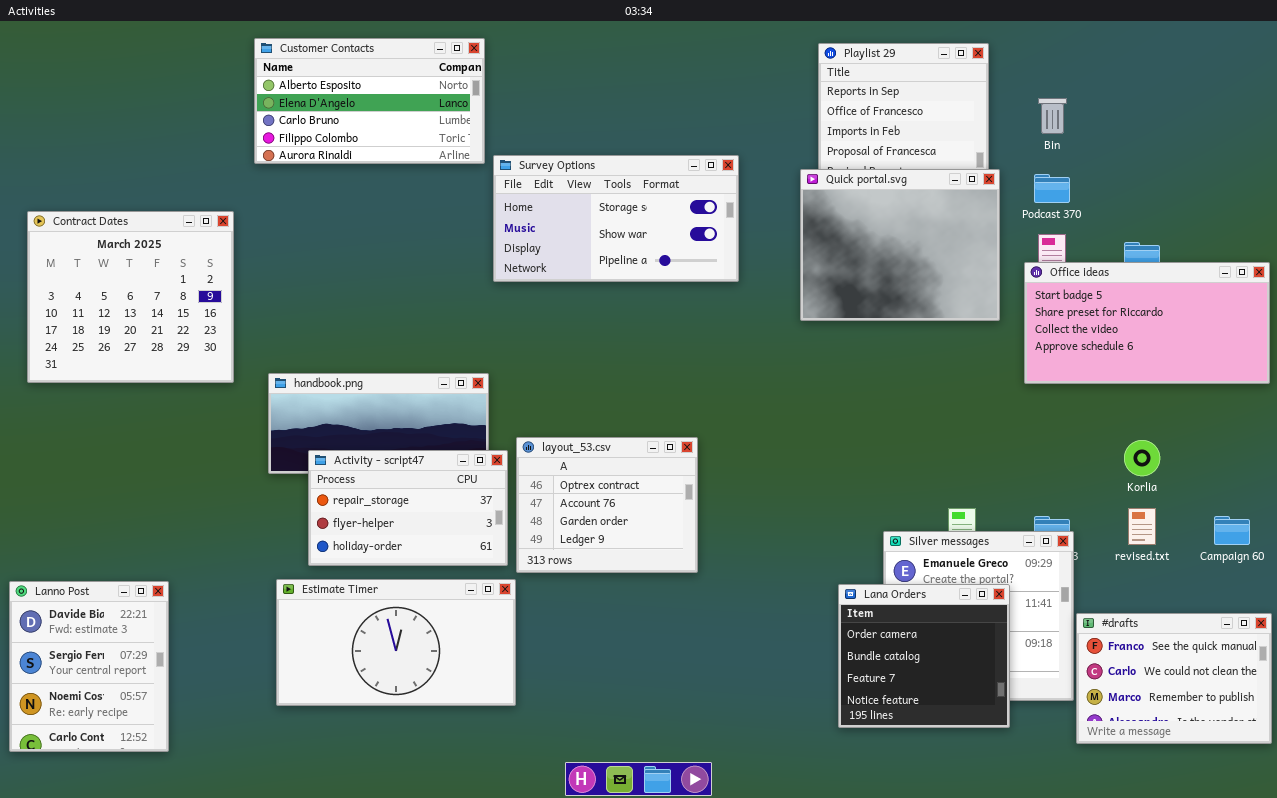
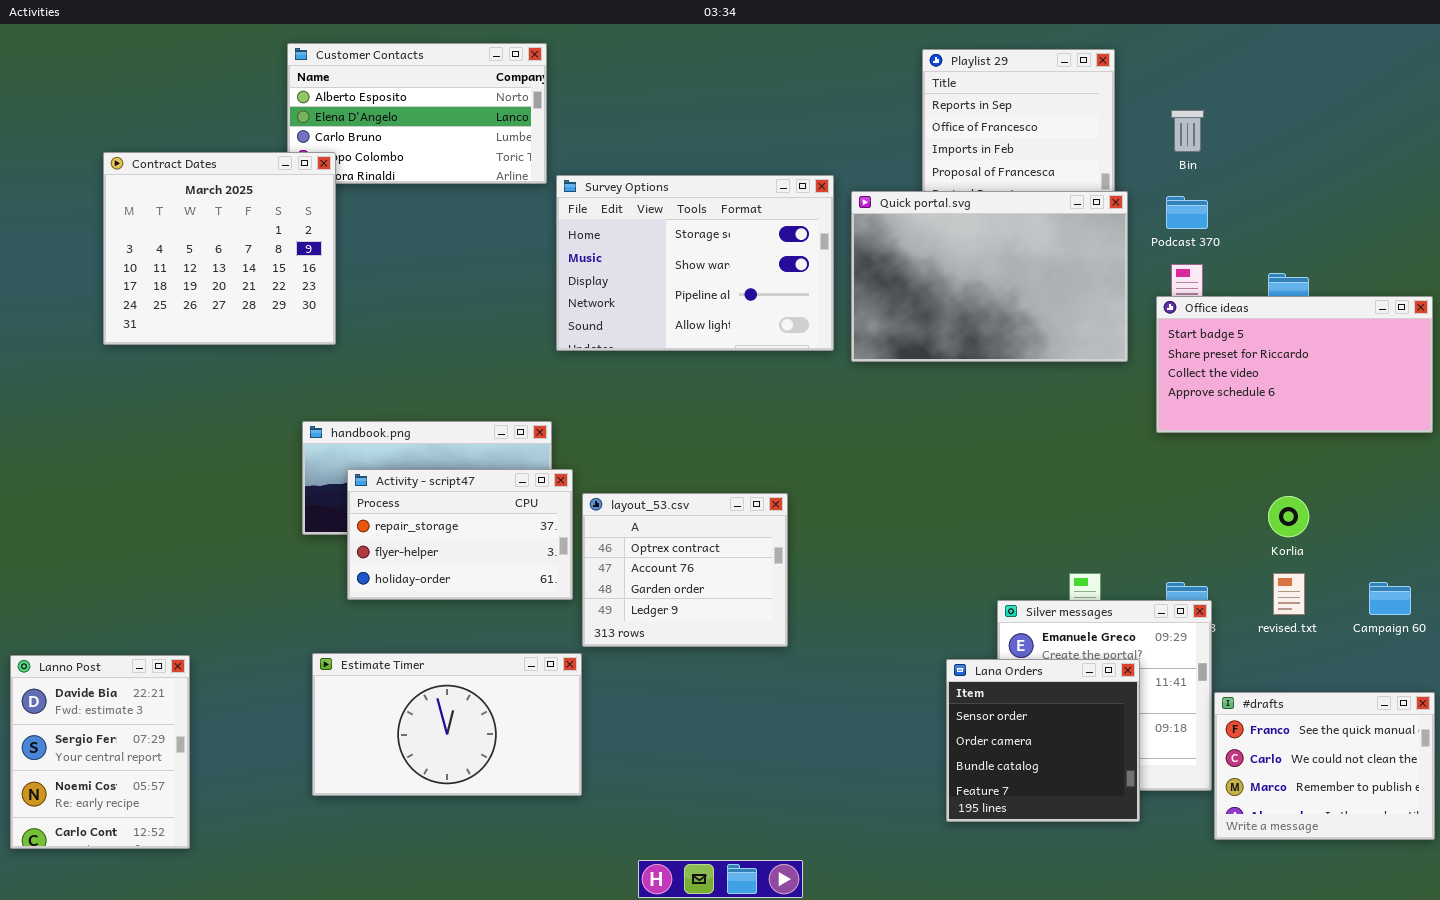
Survey Options: [493,155,739,282] -> [556,175,834,351], resized
Quick portal.svg: [800,169,1000,321] -> [851,191,1128,362], resized
Contract Dates: [27,211,234,383] -> [103,152,336,345], moved
Activity - script47: [308,450,508,566] -> [347,469,573,600], moved
Lana Orders: [838,584,1010,728] -> [946,659,1140,822], scrolled up 1 row

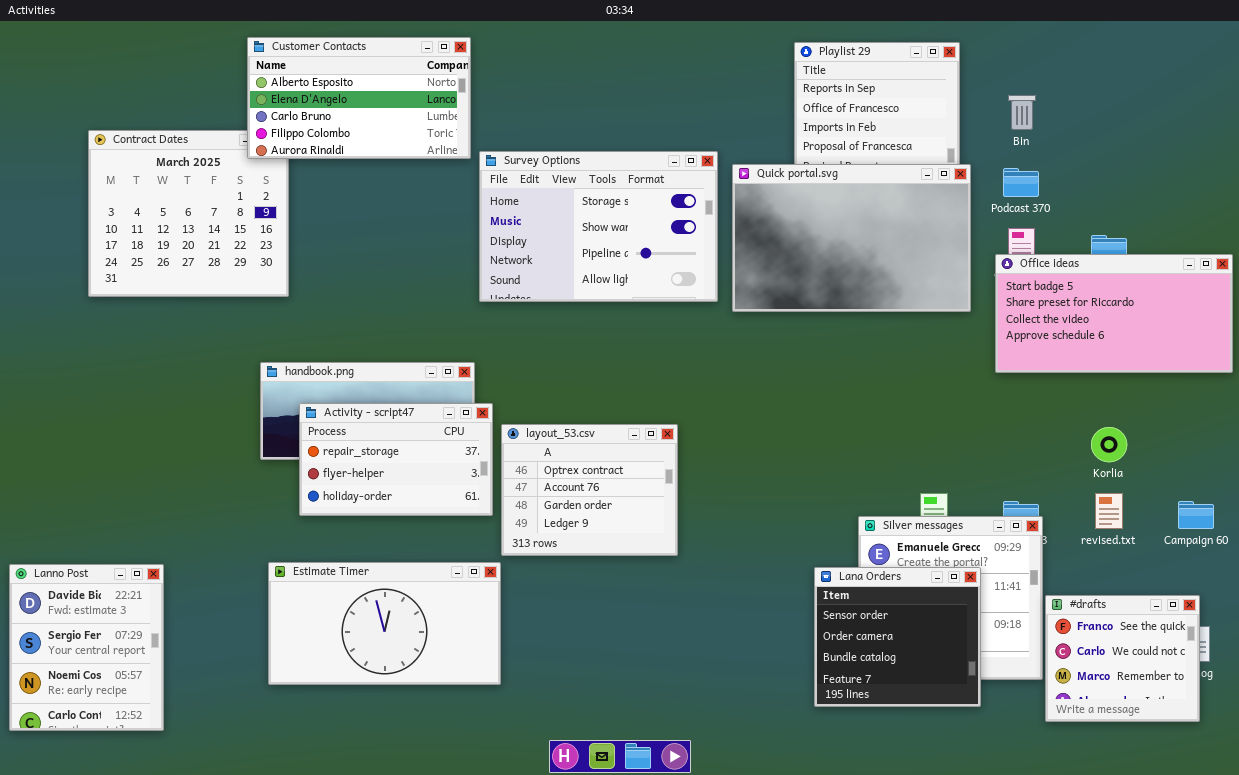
Customer Contacts: [287,43,547,184] -> [247,37,471,159], raised
#drafts: [1214,692,1435,840] -> [1045,595,1200,722], resized

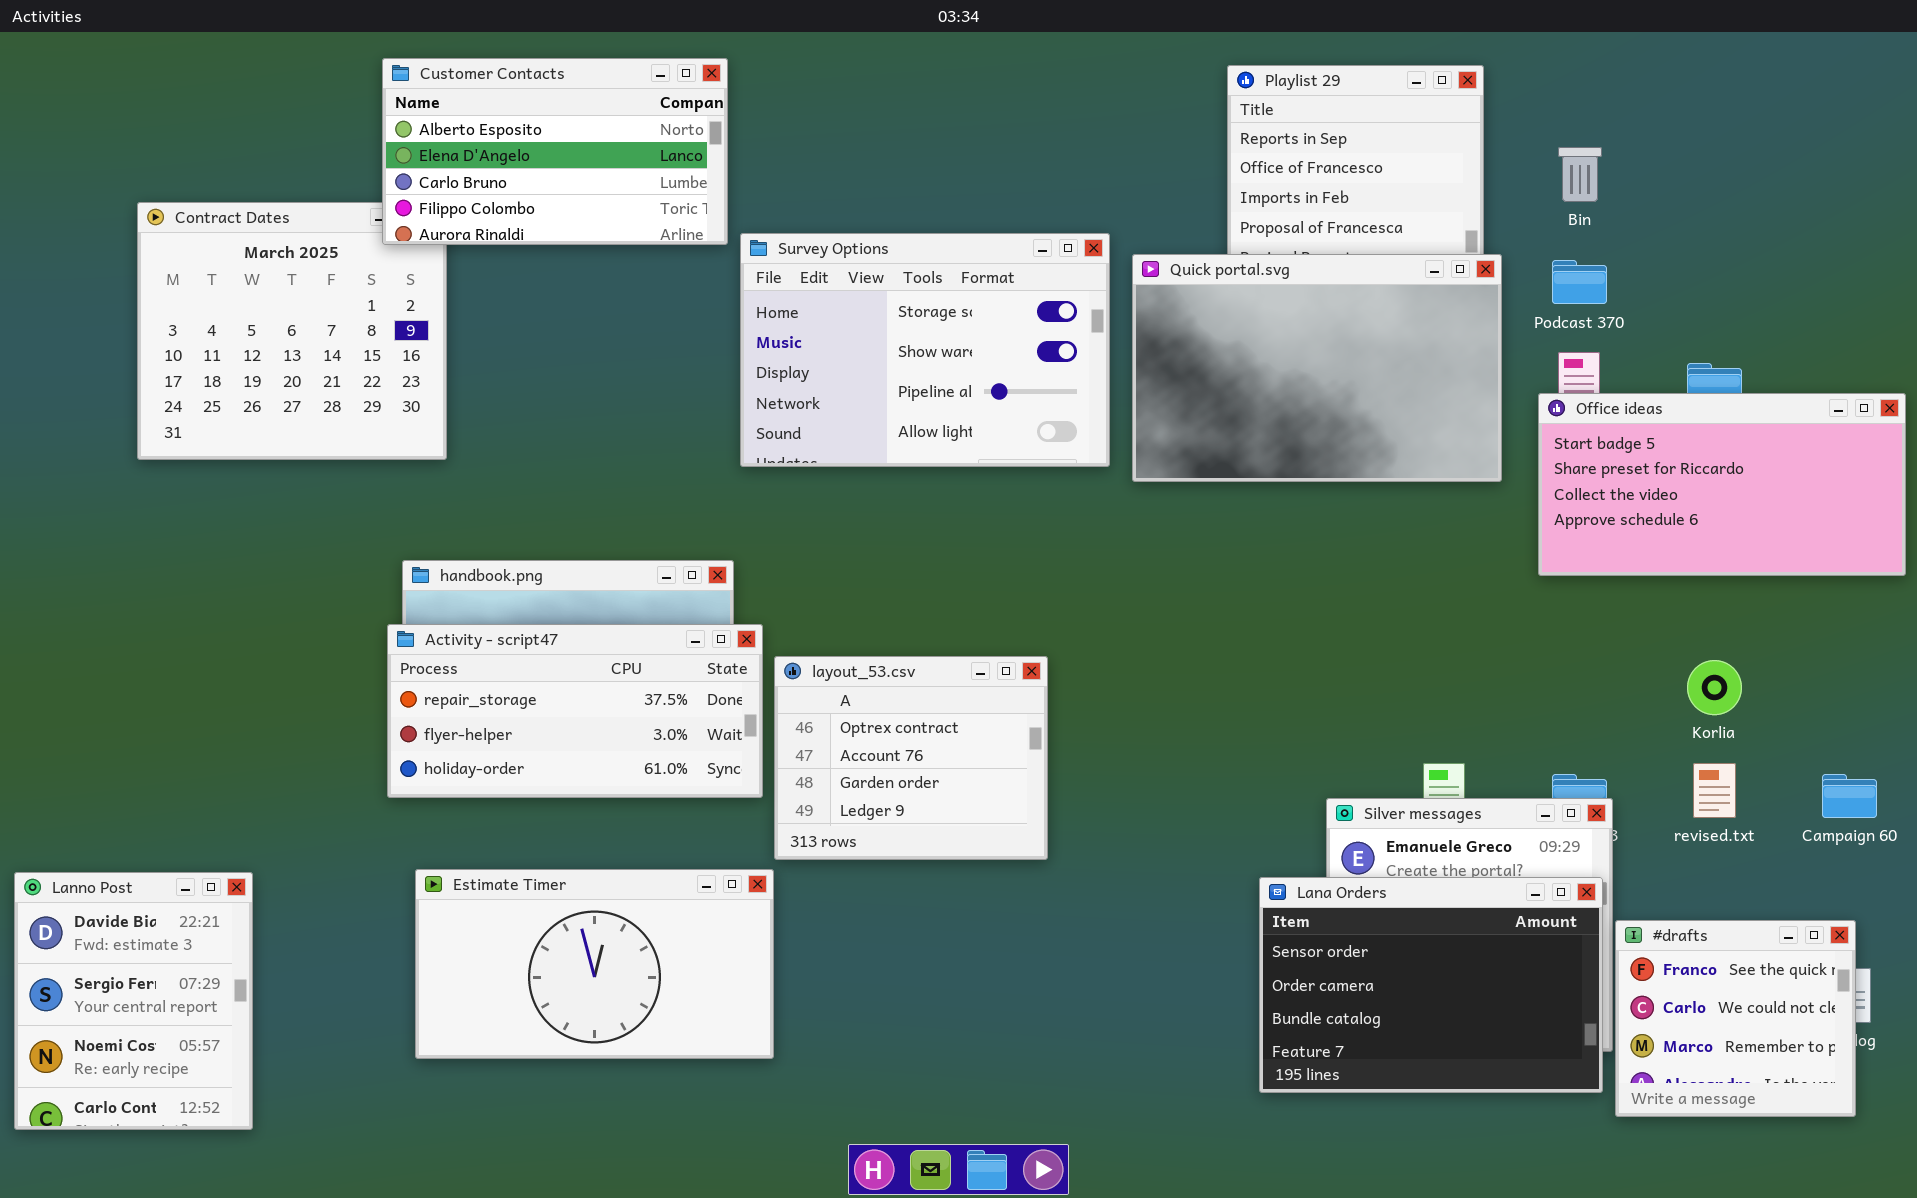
Activity - script47: [299,403,493,516] -> [387,624,763,798], resized
Lana Orders: [814,567,981,707] -> [1259,877,1603,1093], resized

